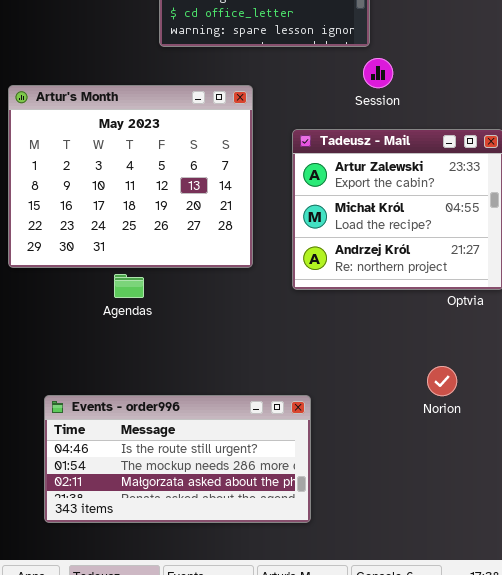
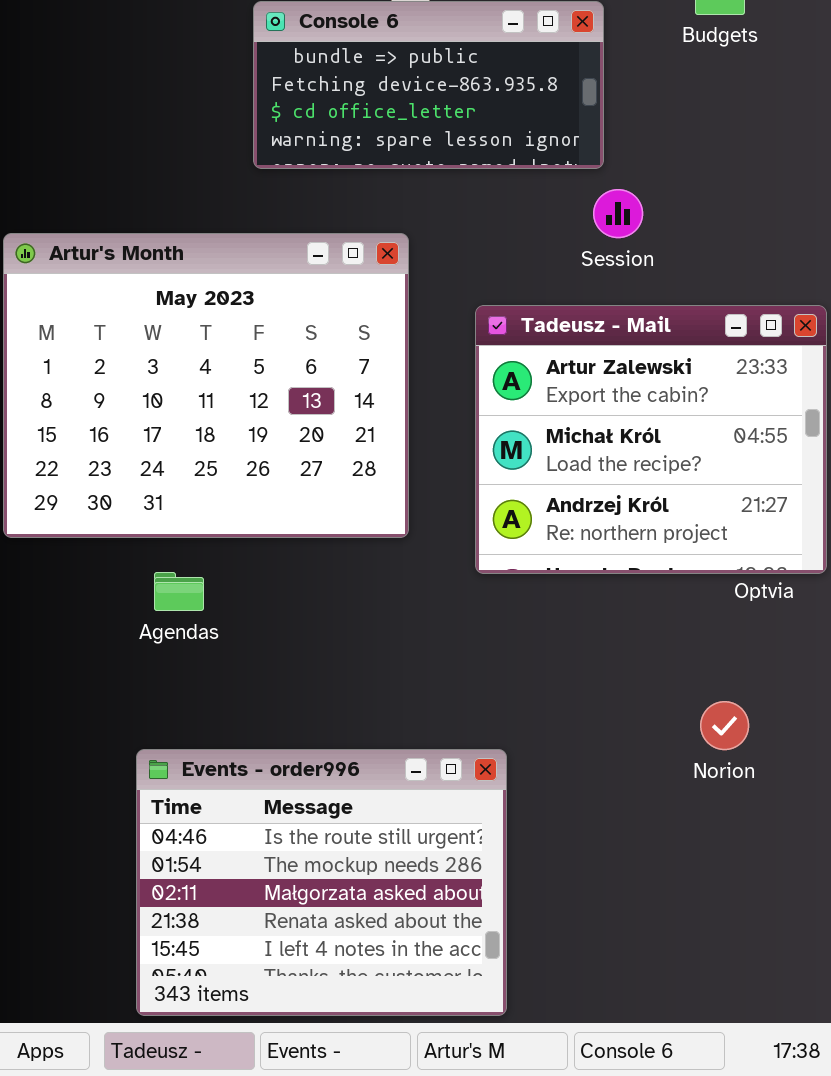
Agendas: [114,274,144,298] -> [154,572,204,611], moved
Events - order996: [44,395,311,523] -> [136,749,507,1016], resized

